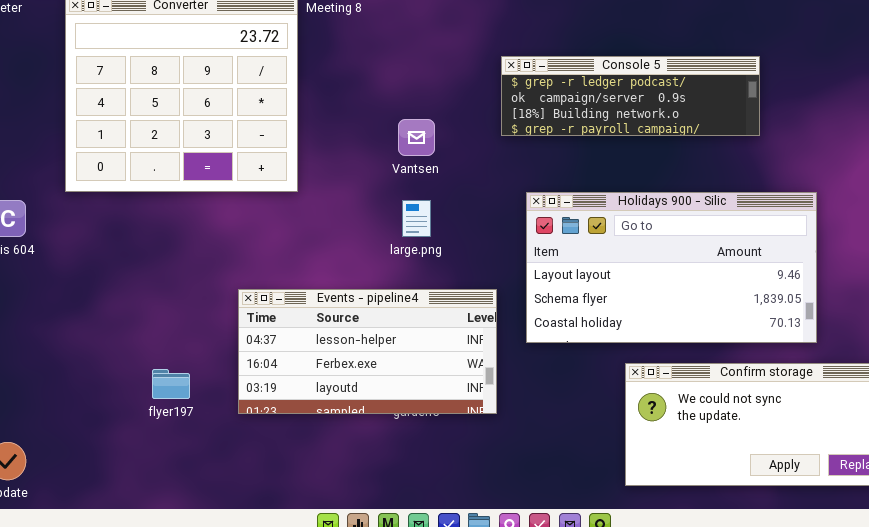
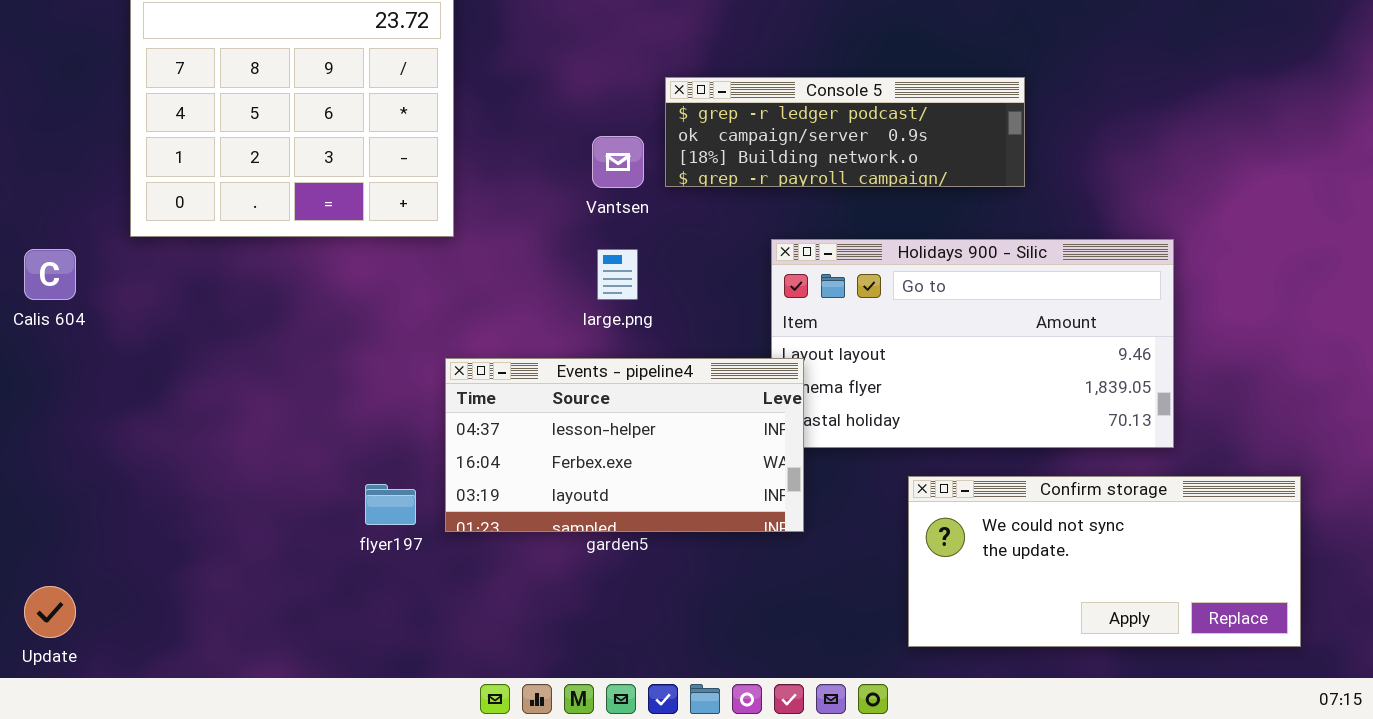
Console 5: [501,56,760,136] -> [665,77,1025,187], moved
Events - pipeline4: [238,289,497,414] -> [445,358,804,532], moved
flyer197: [152,369,190,399] -> [365,484,416,525], moved

